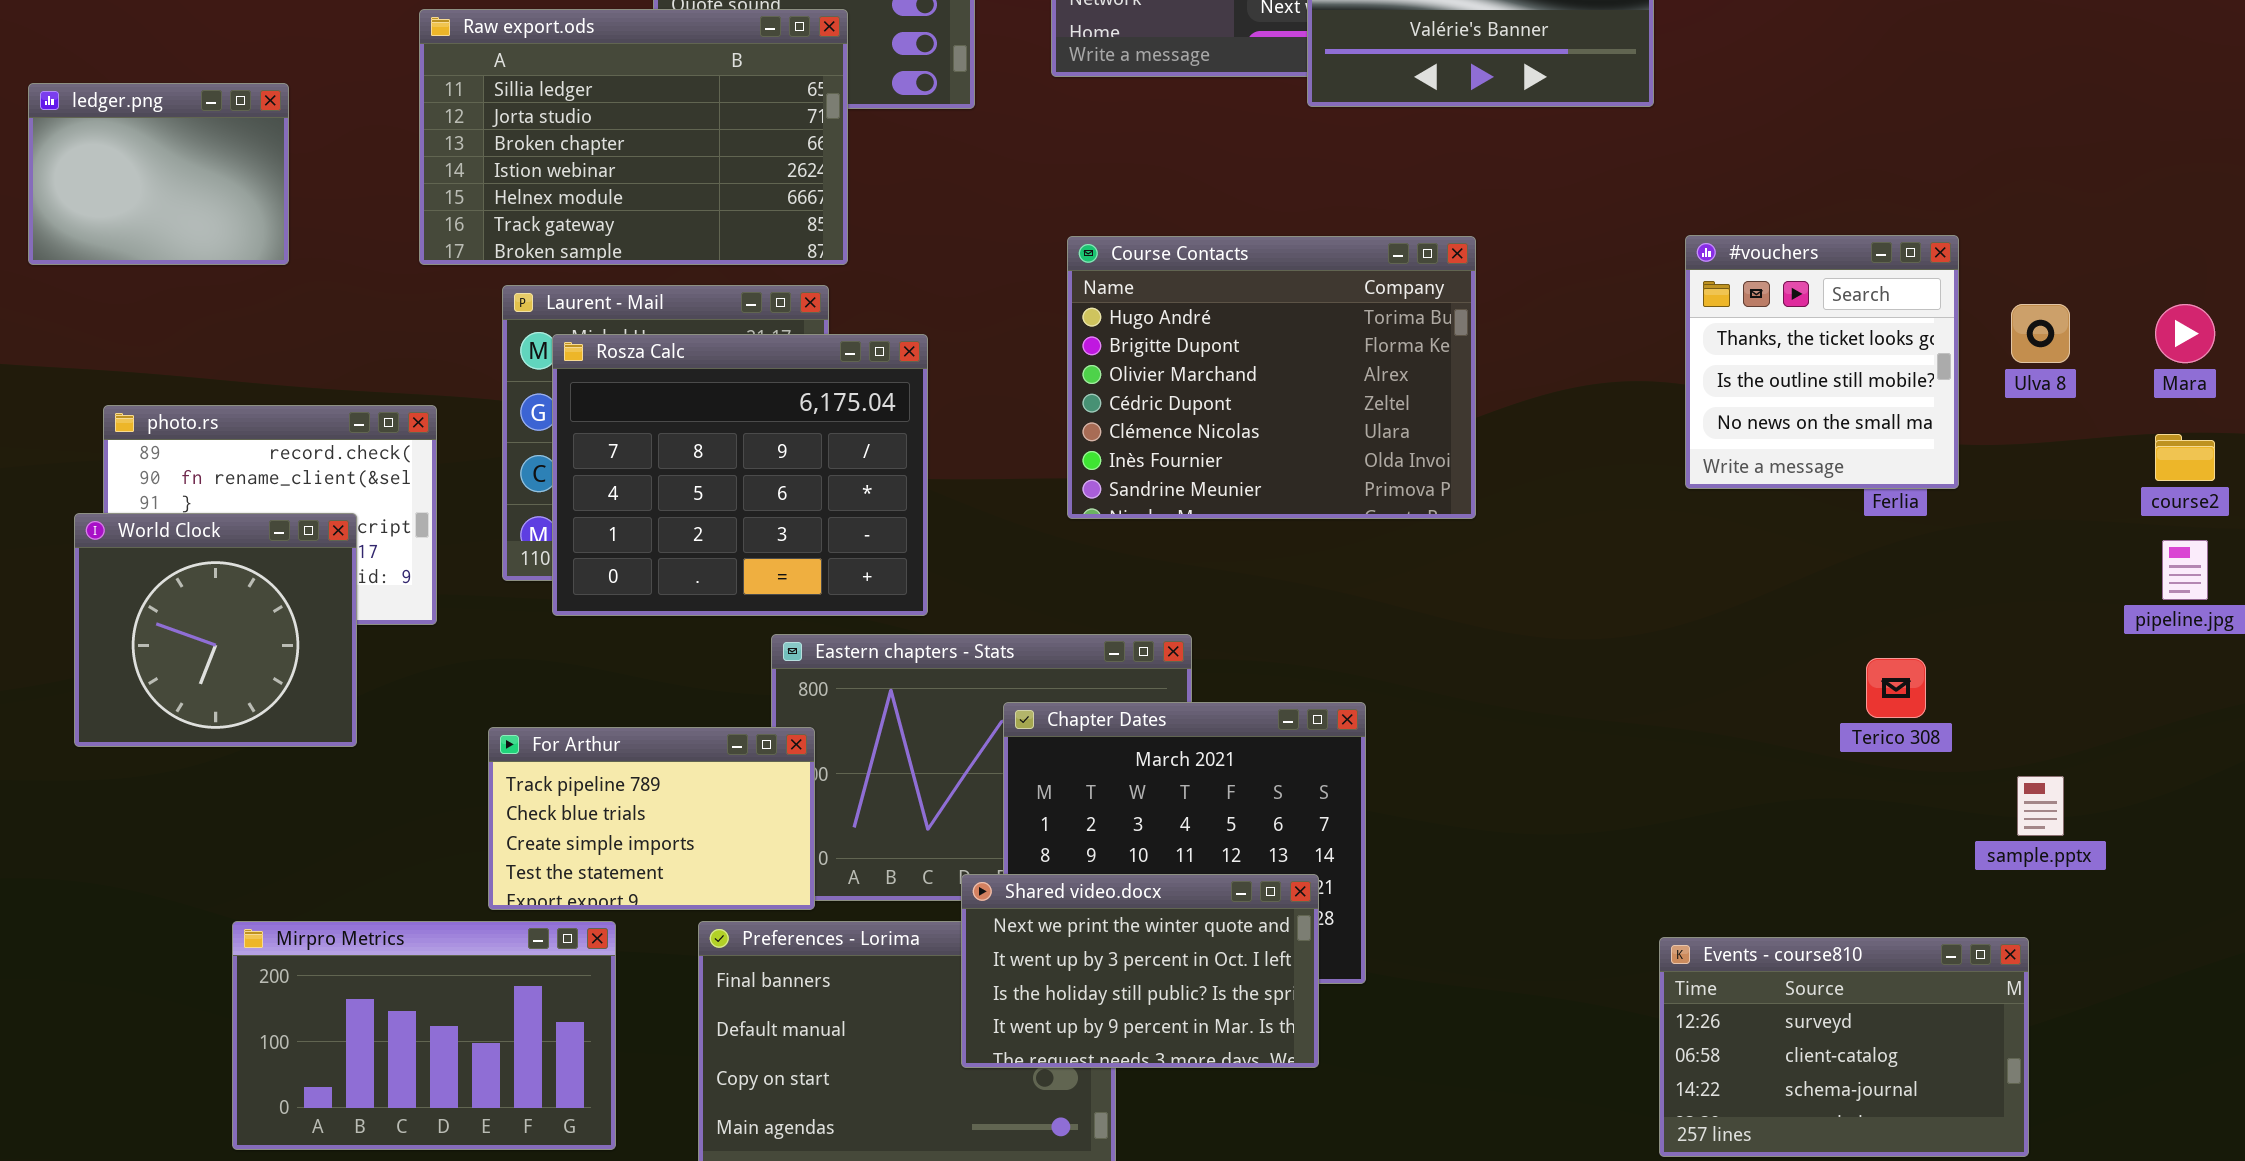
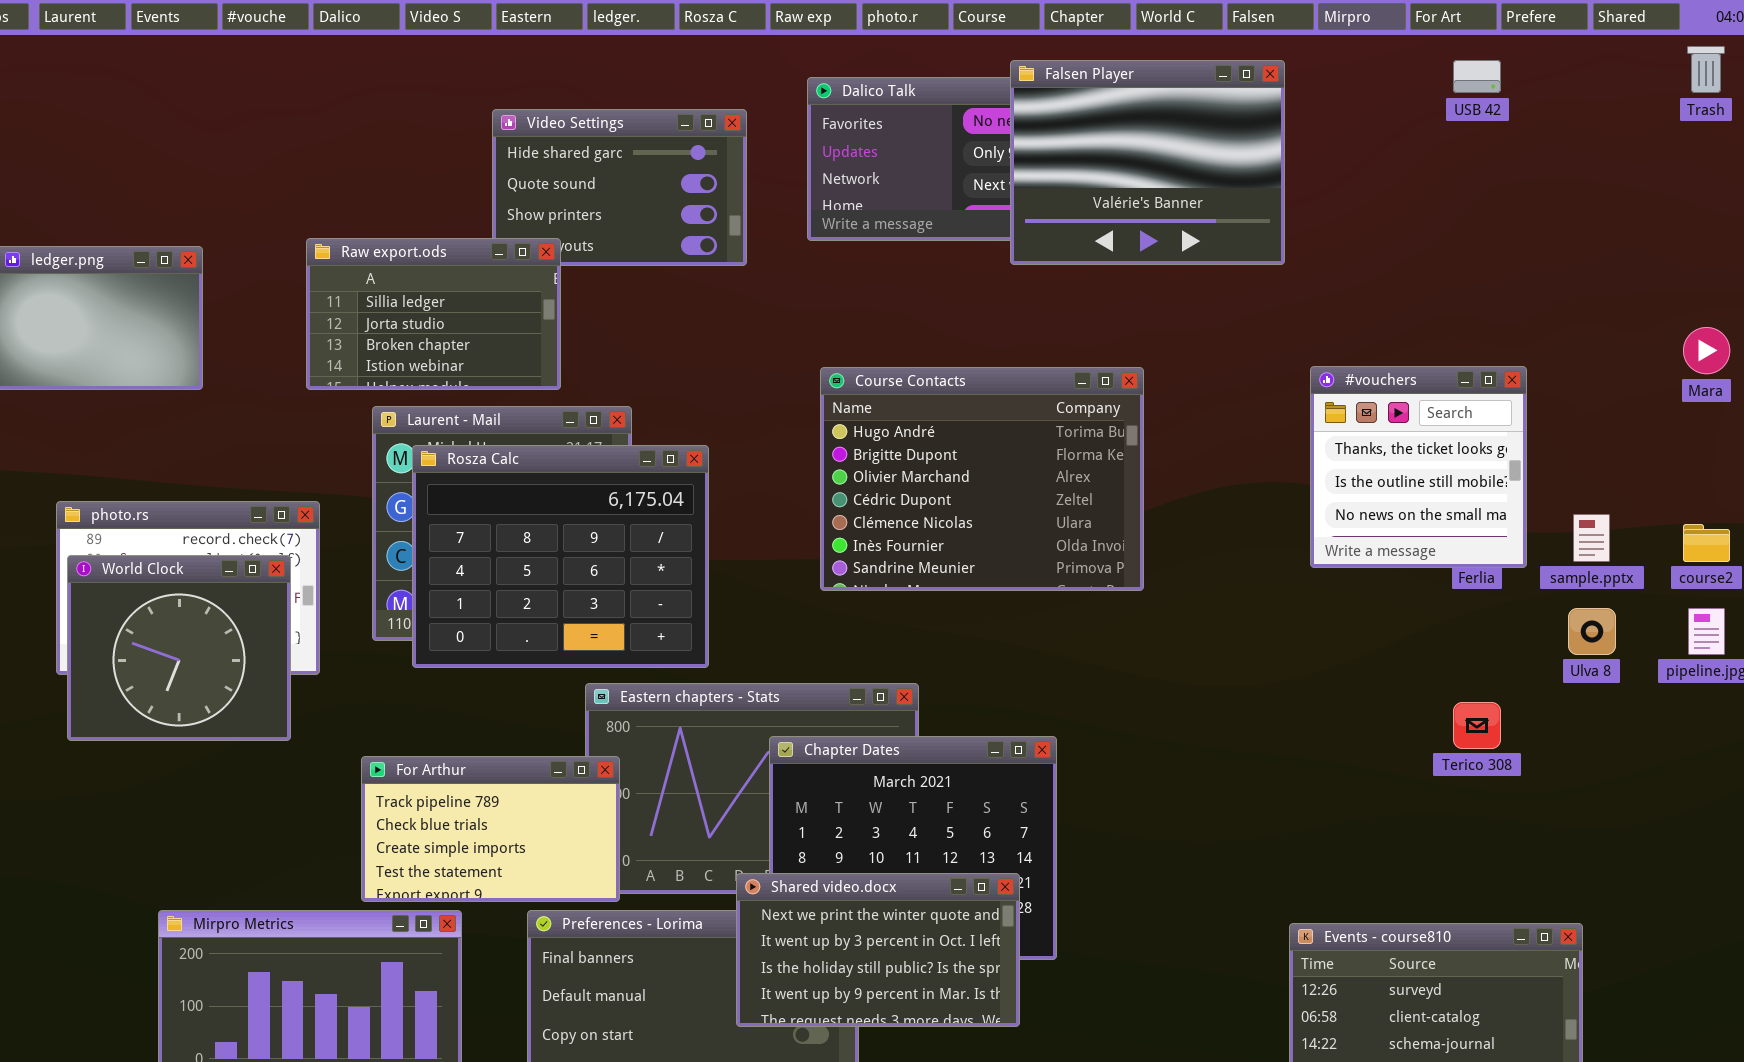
Raw export.ods: [419,9,848,265] -> [306,238,561,390], resized
Ulva 8: [2011,304,2070,363] -> [1568,608,1616,655], moved
Mara: [2155,304,2215,363] -> [1683,327,1730,374], moved
World Clock: [74,513,357,747] -> [67,555,291,741], moved
sample.pptx: [2017,776,2064,836] -> [1573,514,1610,562], moved

